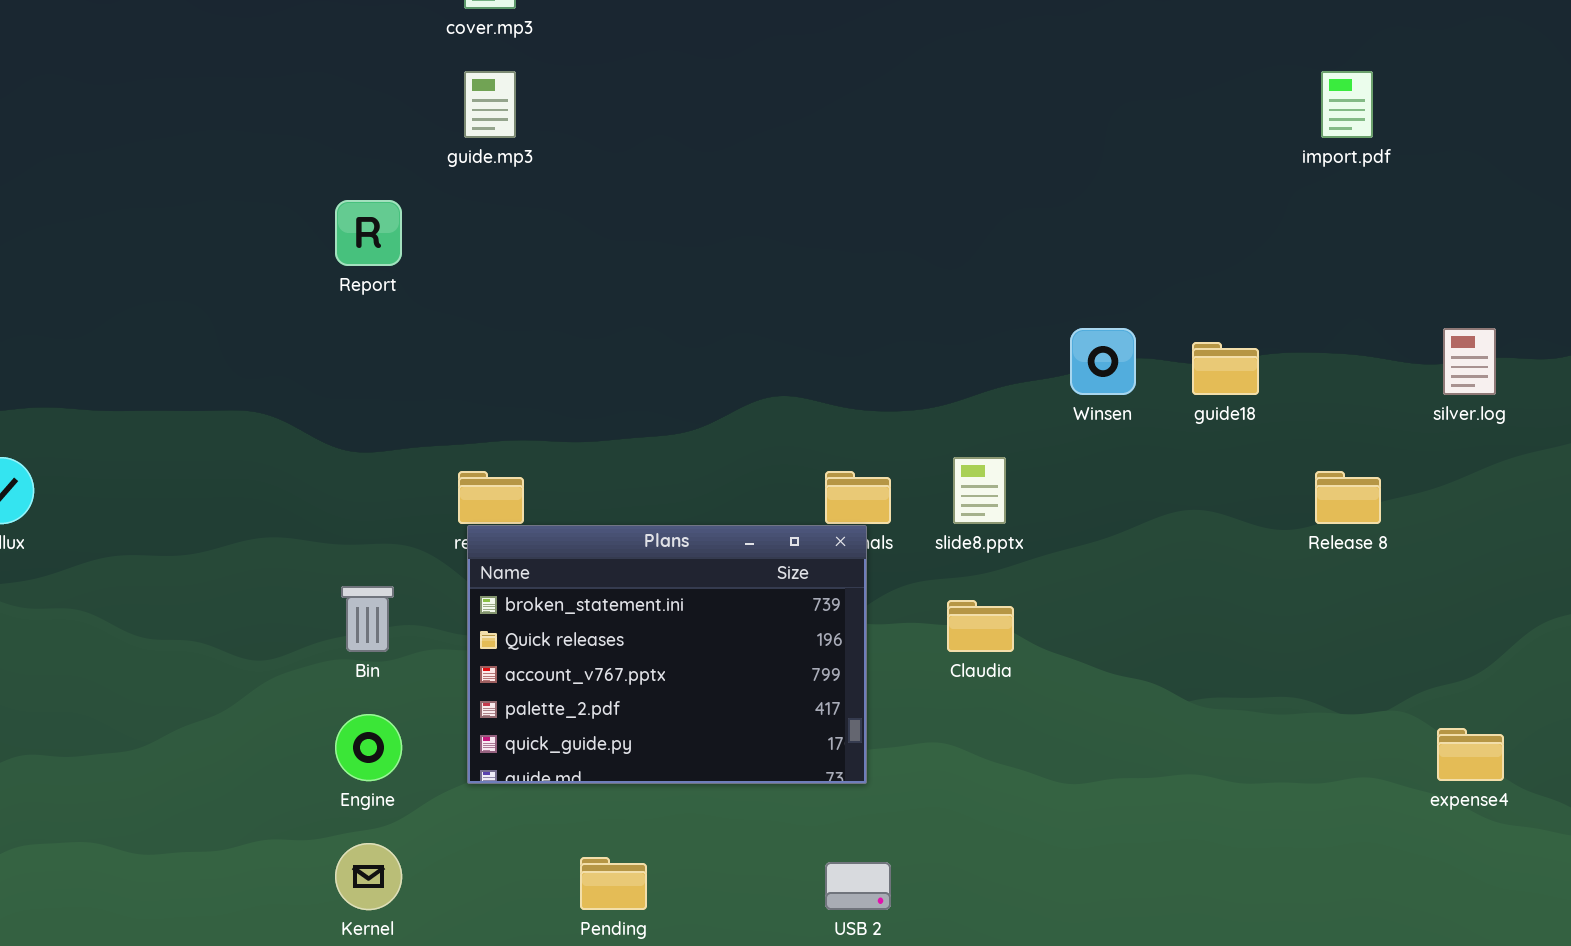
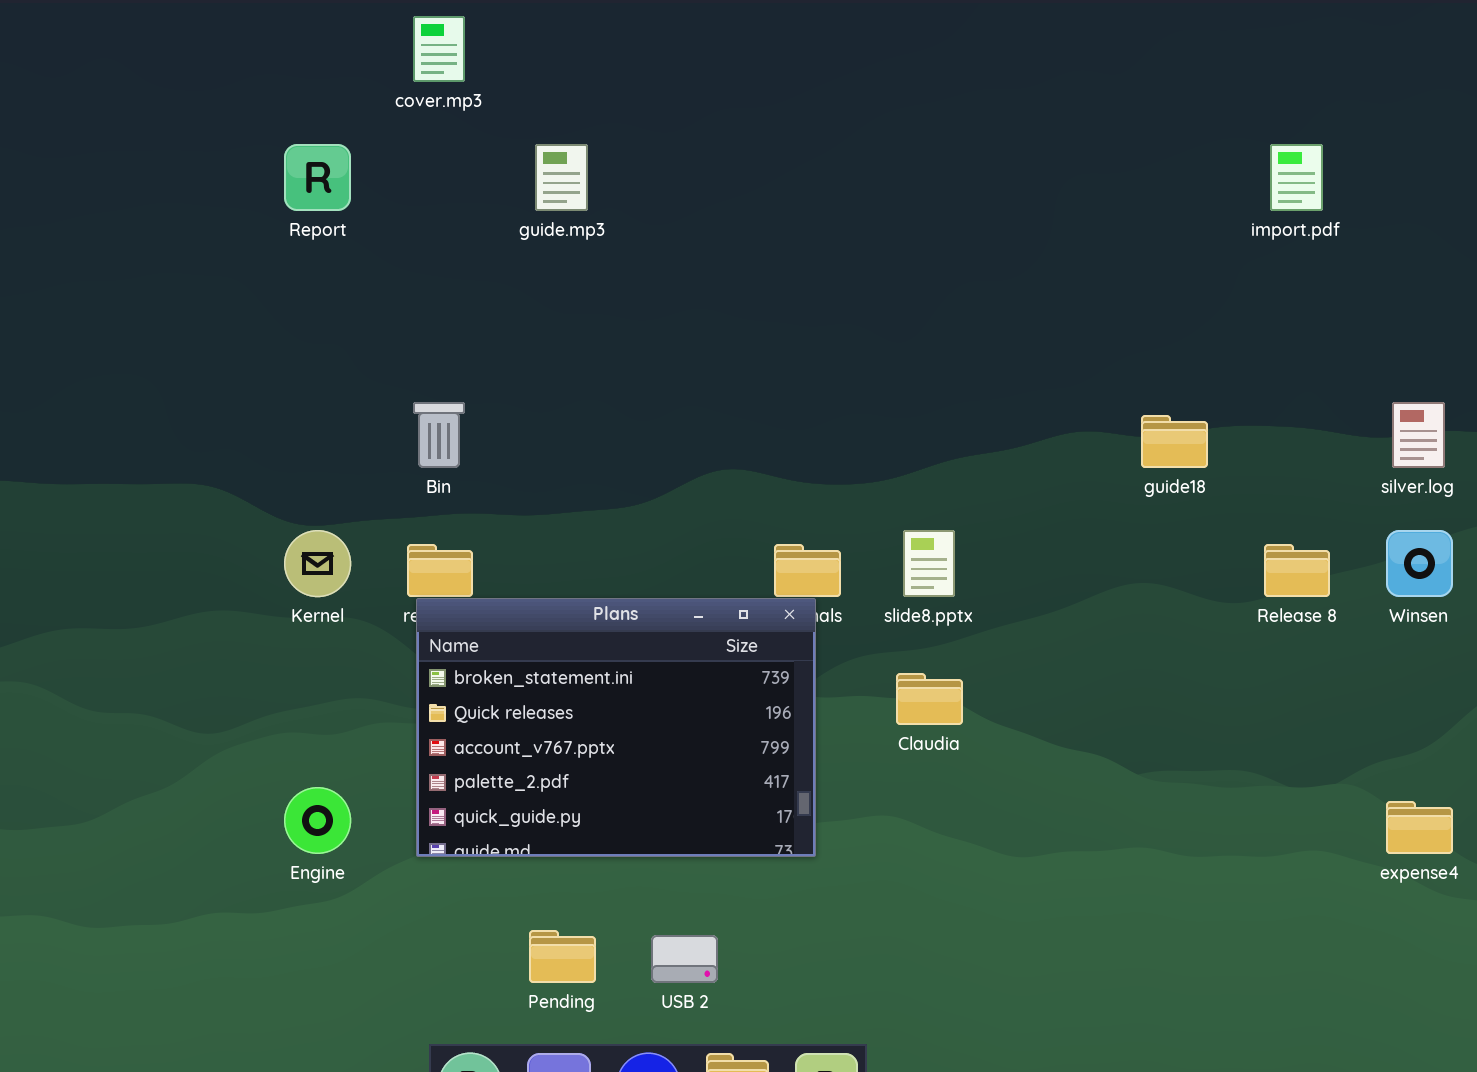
guide.mp3: [464,71,516,138] -> [535,144,588,211], moved
Report: [335,200,402,266] -> [284,144,351,211], moved
Winsen: [1070,328,1136,395] -> [1386,530,1453,597], moved
Bin: [341,586,394,652] -> [413,402,465,468], moved
Kernel: [335,843,402,910] -> [284,530,351,597], moved
USB 2: [825,862,891,910] -> [651,935,718,983], moved

